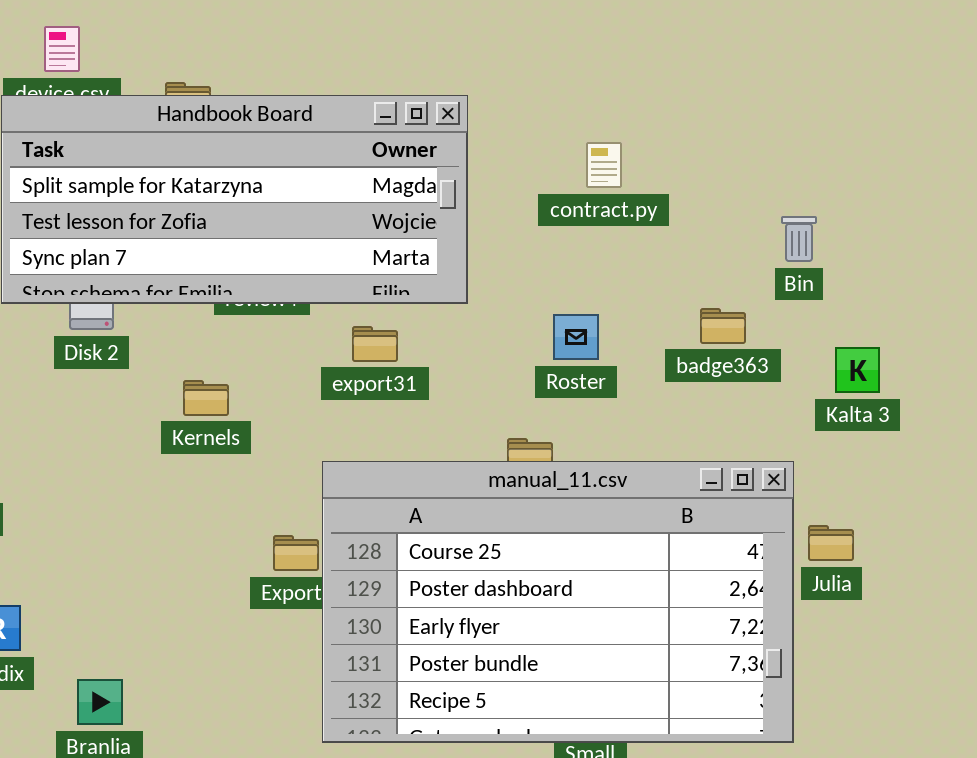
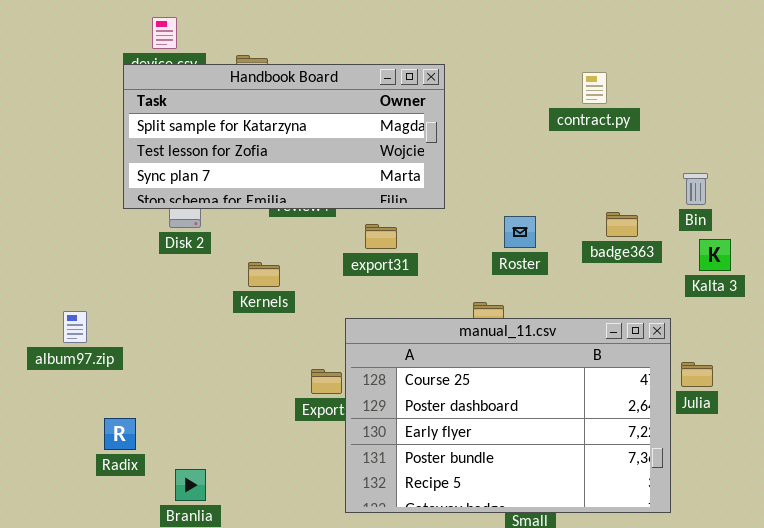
contract.py: [586,142,622,188] -> [582,72,607,104], moved
Bin: [781,216,817,262] -> [683,173,708,205], moved

